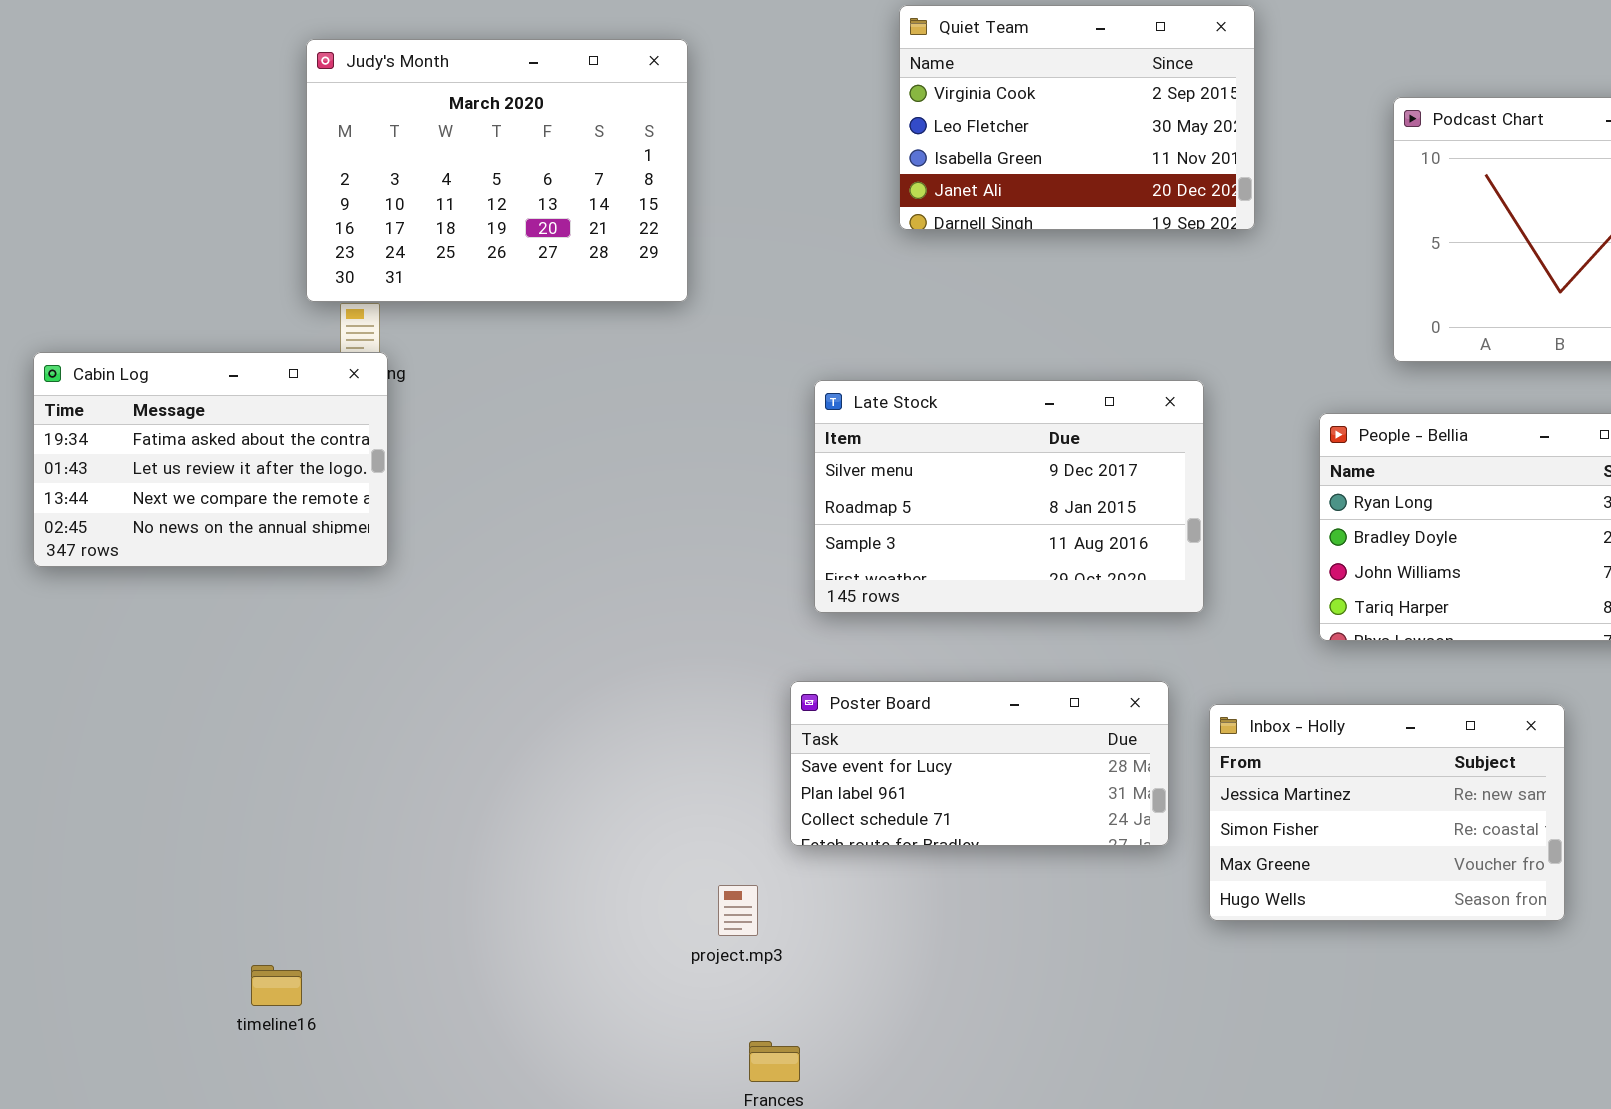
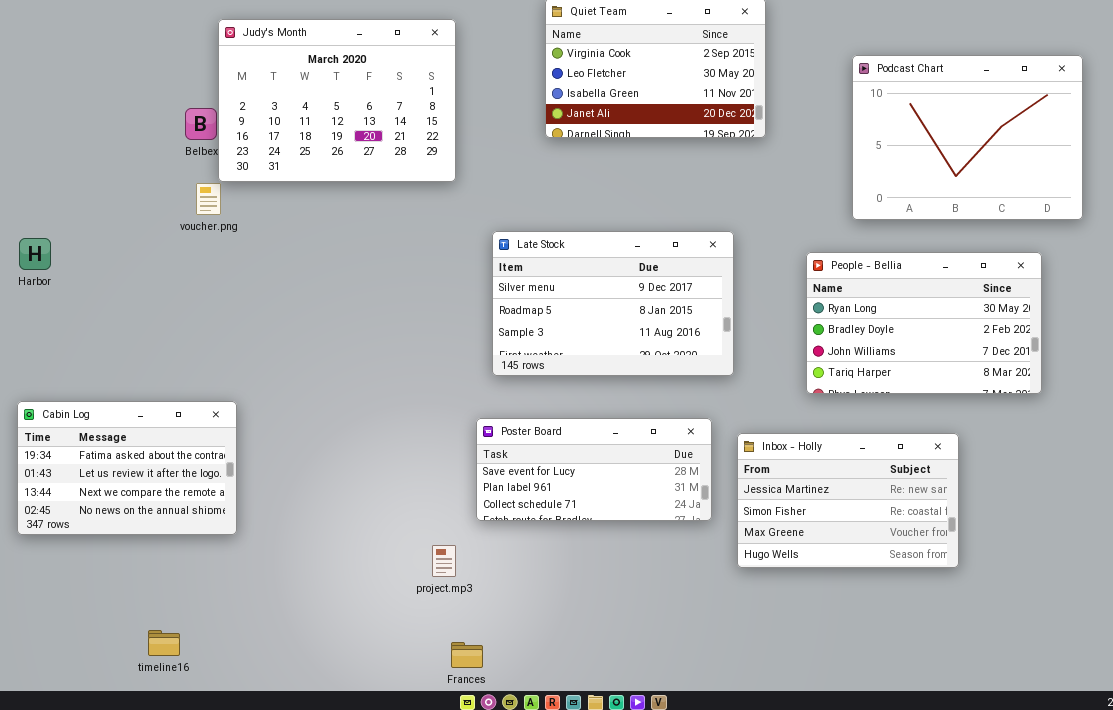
Judy's Month: [306,39,688,302] -> [218,19,456,182], moved
Cabin Log: [33,352,388,567] -> [17,401,237,535], moved
timeline16: [251,965,302,1006] -> [148,630,180,656], moved

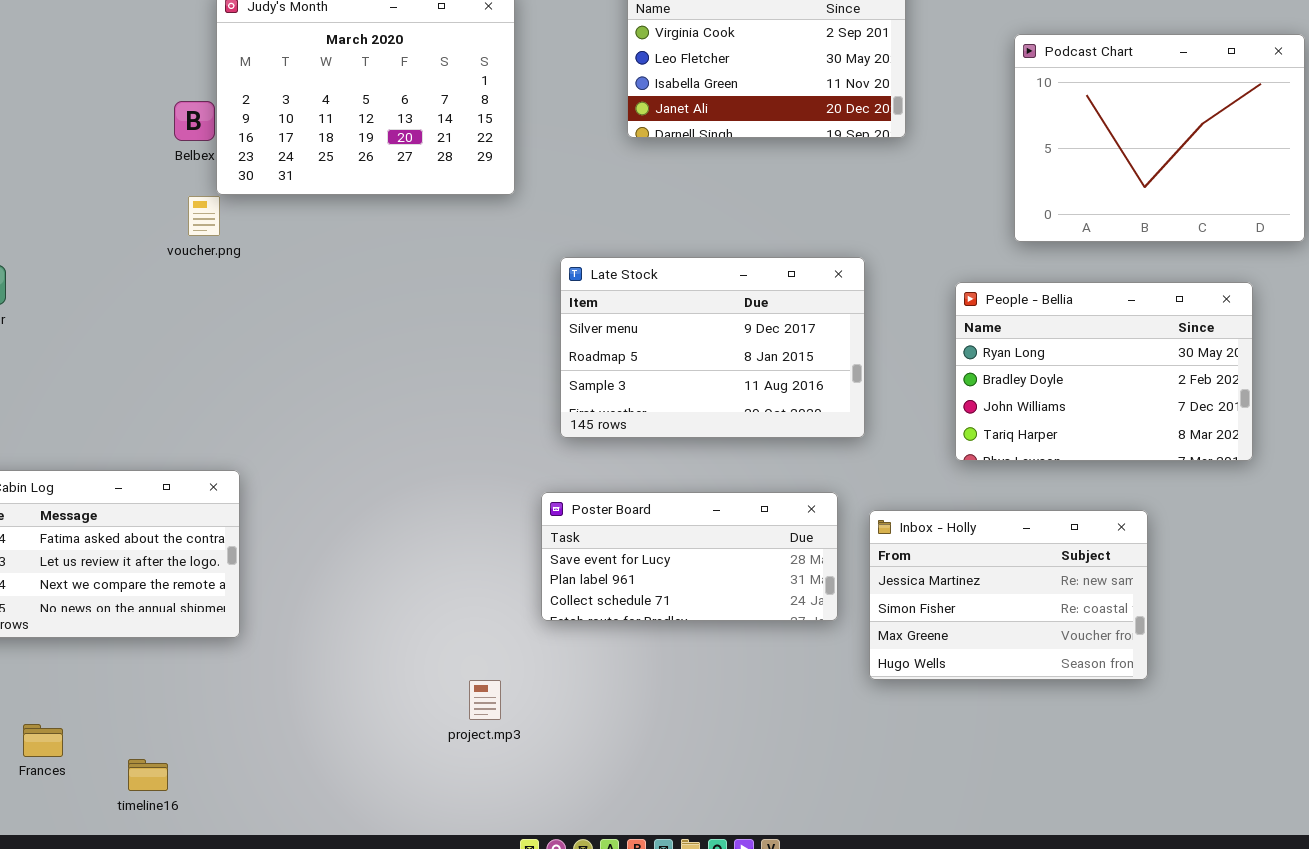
project.mp3: [432,545,456,577] -> [469,680,501,720], moved
Frances: [451,642,483,668] -> [23,724,63,757], moved

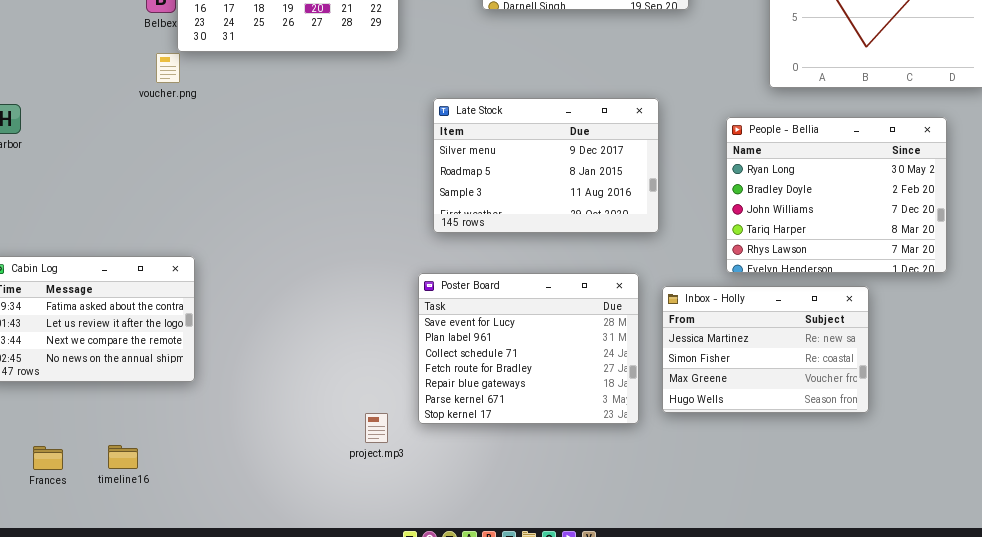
People - Bellia: [955,282,1253,461] -> [726,117,947,273], resized
Poster Board: [541,492,838,621] -> [418,273,639,424], resized
timeline16: [128,759,168,791] -> [108,445,138,469], moved

